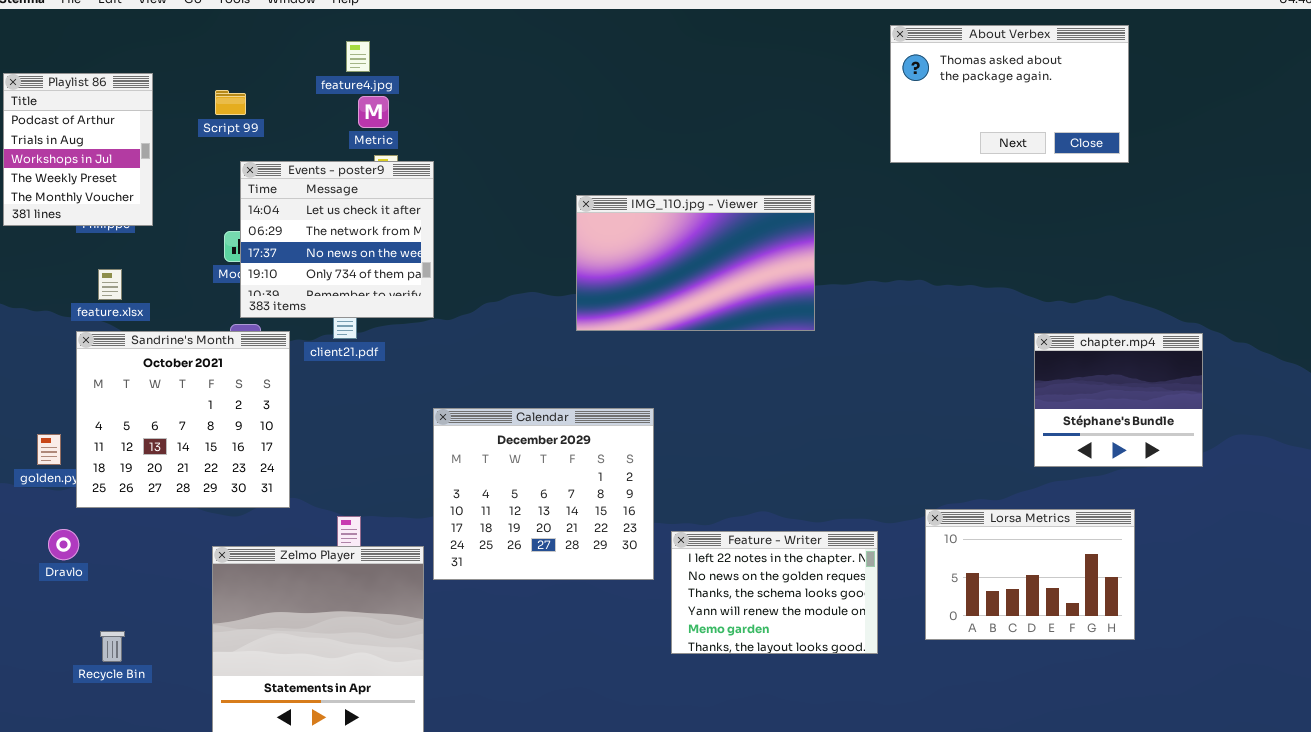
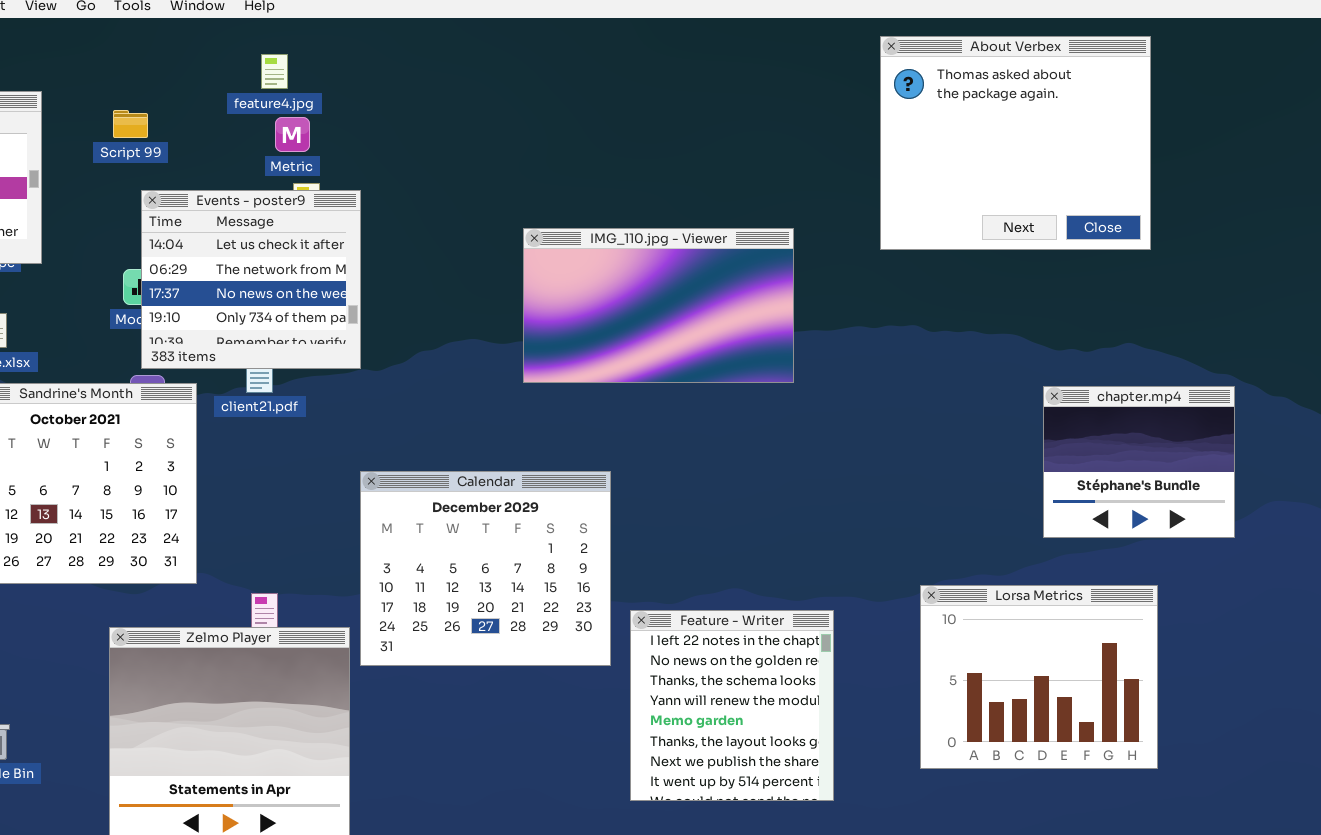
About Verbex: [890,25,1129,163] -> [880,36,1151,250], resized
Lorsa Metrics: [925,509,1135,640] -> [920,585,1158,769], resized
Feature - Writer: [671,531,878,654] -> [630,610,834,801], resized

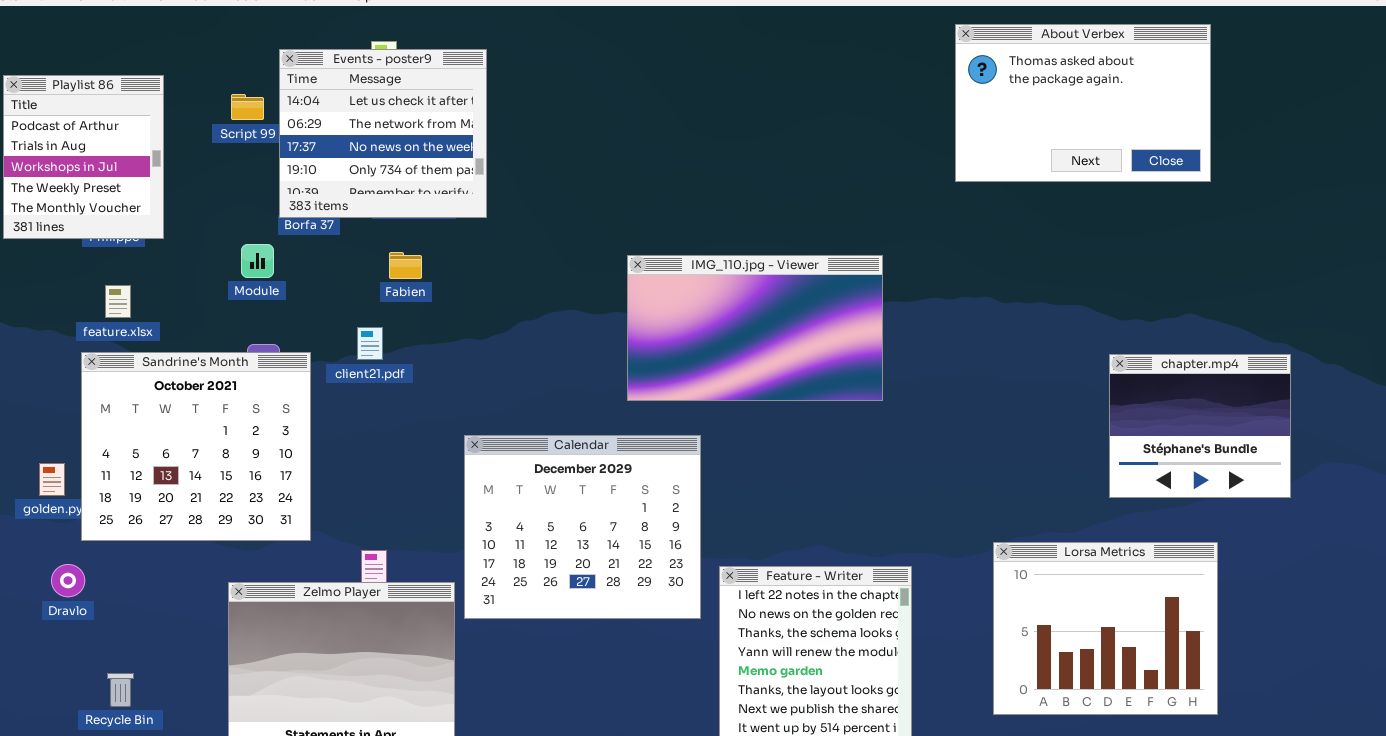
About Verbex: [880,36,1151,250] -> [955,24,1211,182], resized
Events - poster9: [141,190,361,369] -> [279,49,487,218], moved
IMG_110.jpg - Viewer: [523,228,794,383] -> [627,255,883,401], moved

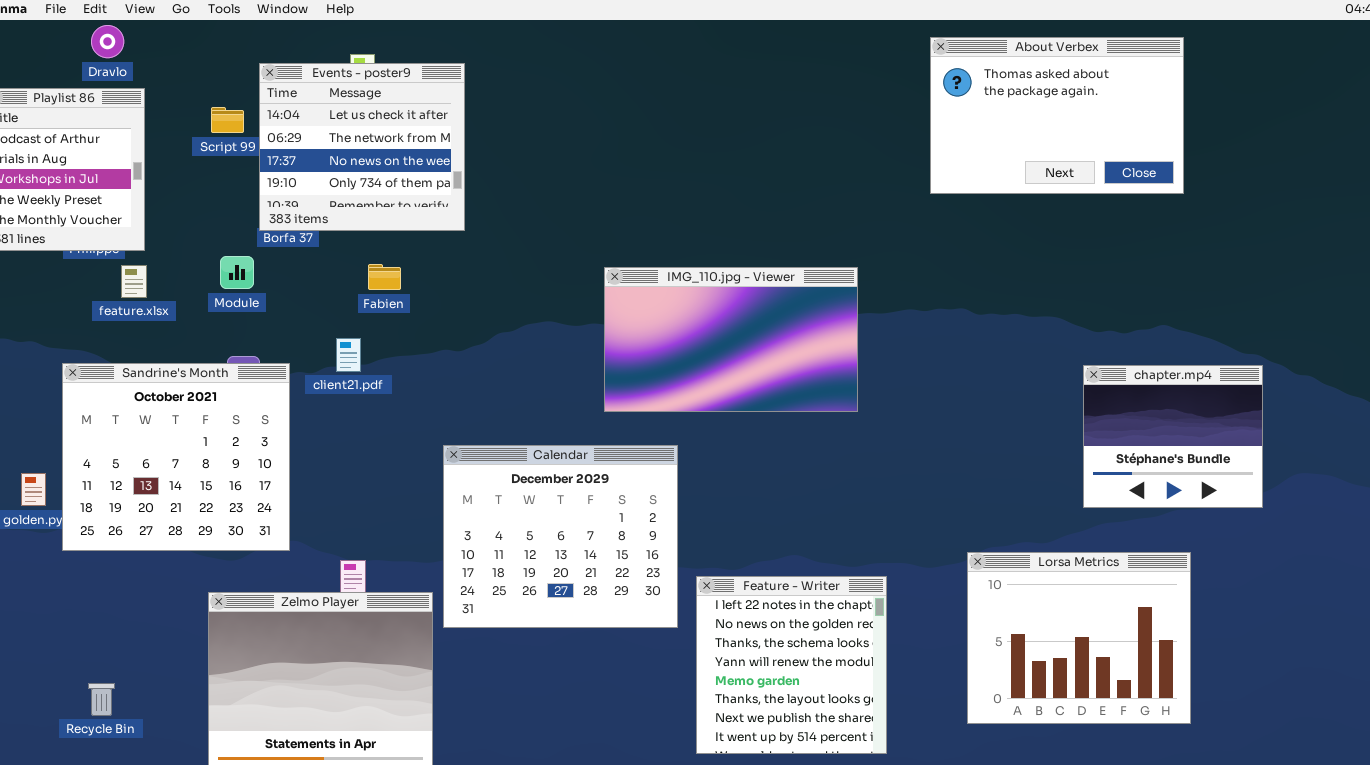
feature.xlsx: [105,285,131,318] -> [121,265,147,298], moved
Dravlo: [51,564,85,597] -> [91,25,124,58], moved

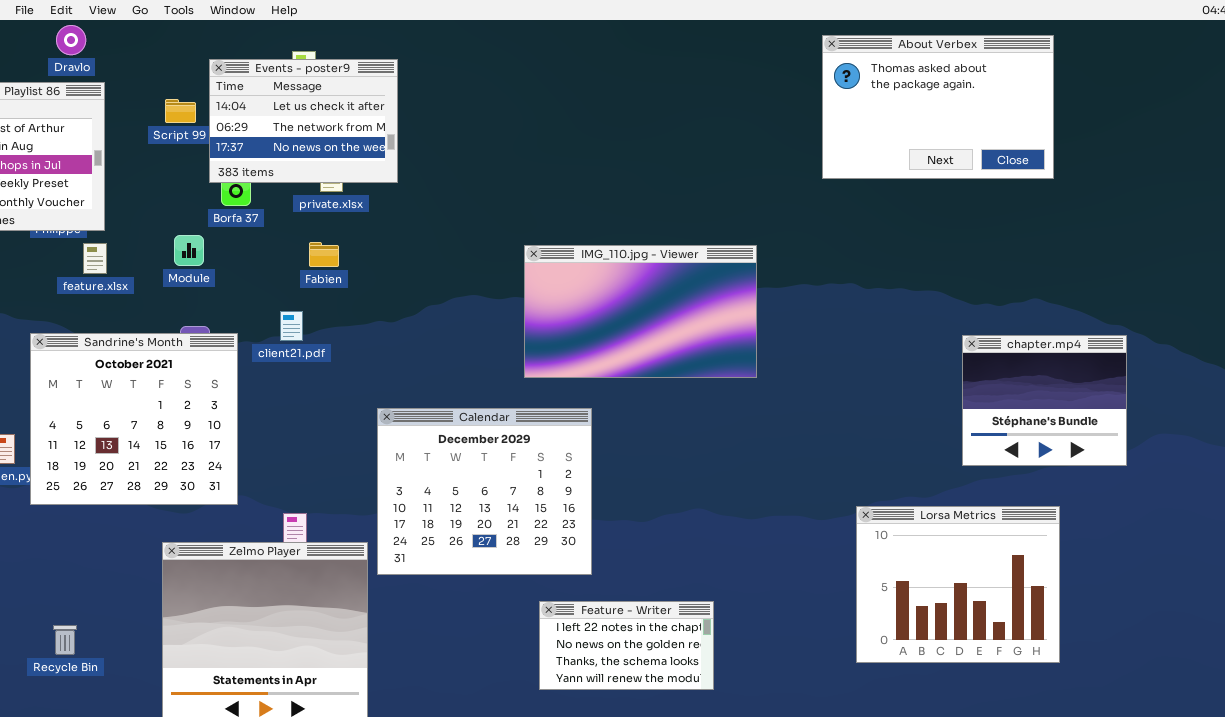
Events - poster9: [259,63,465,231] -> [209,59,398,183], resized
Feature - Writer: [696,576,887,754] -> [539,601,714,690], moved, resized

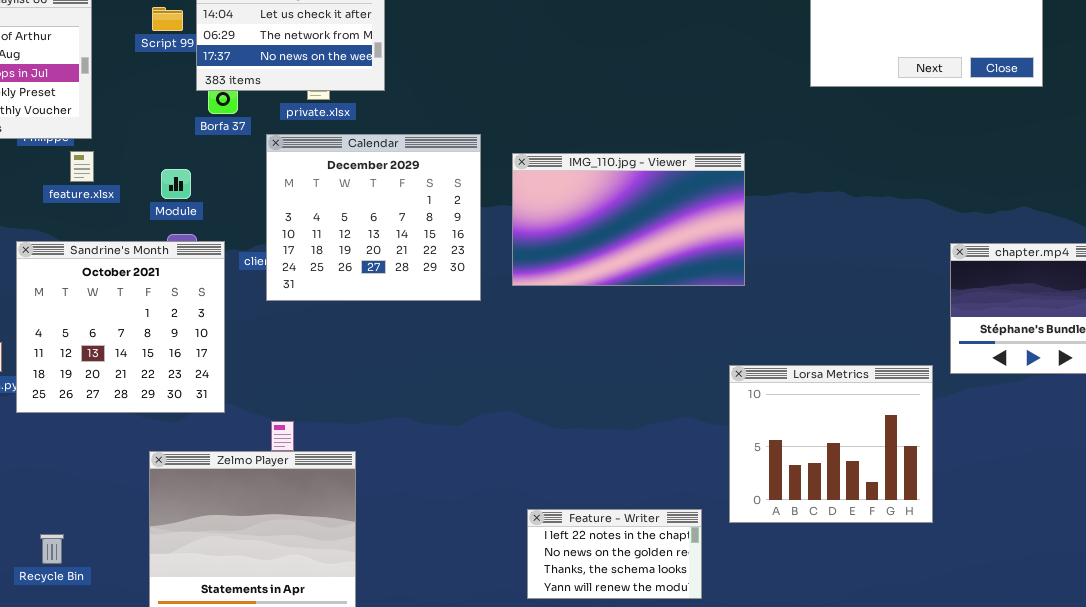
Module: [174,235,204,266] -> [161,169,191,199], moved
Calendar: [377,408,592,575] -> [266,134,481,301], moved
Lorsa Metrics: [856,506,1060,663] -> [729,365,933,523], moved

